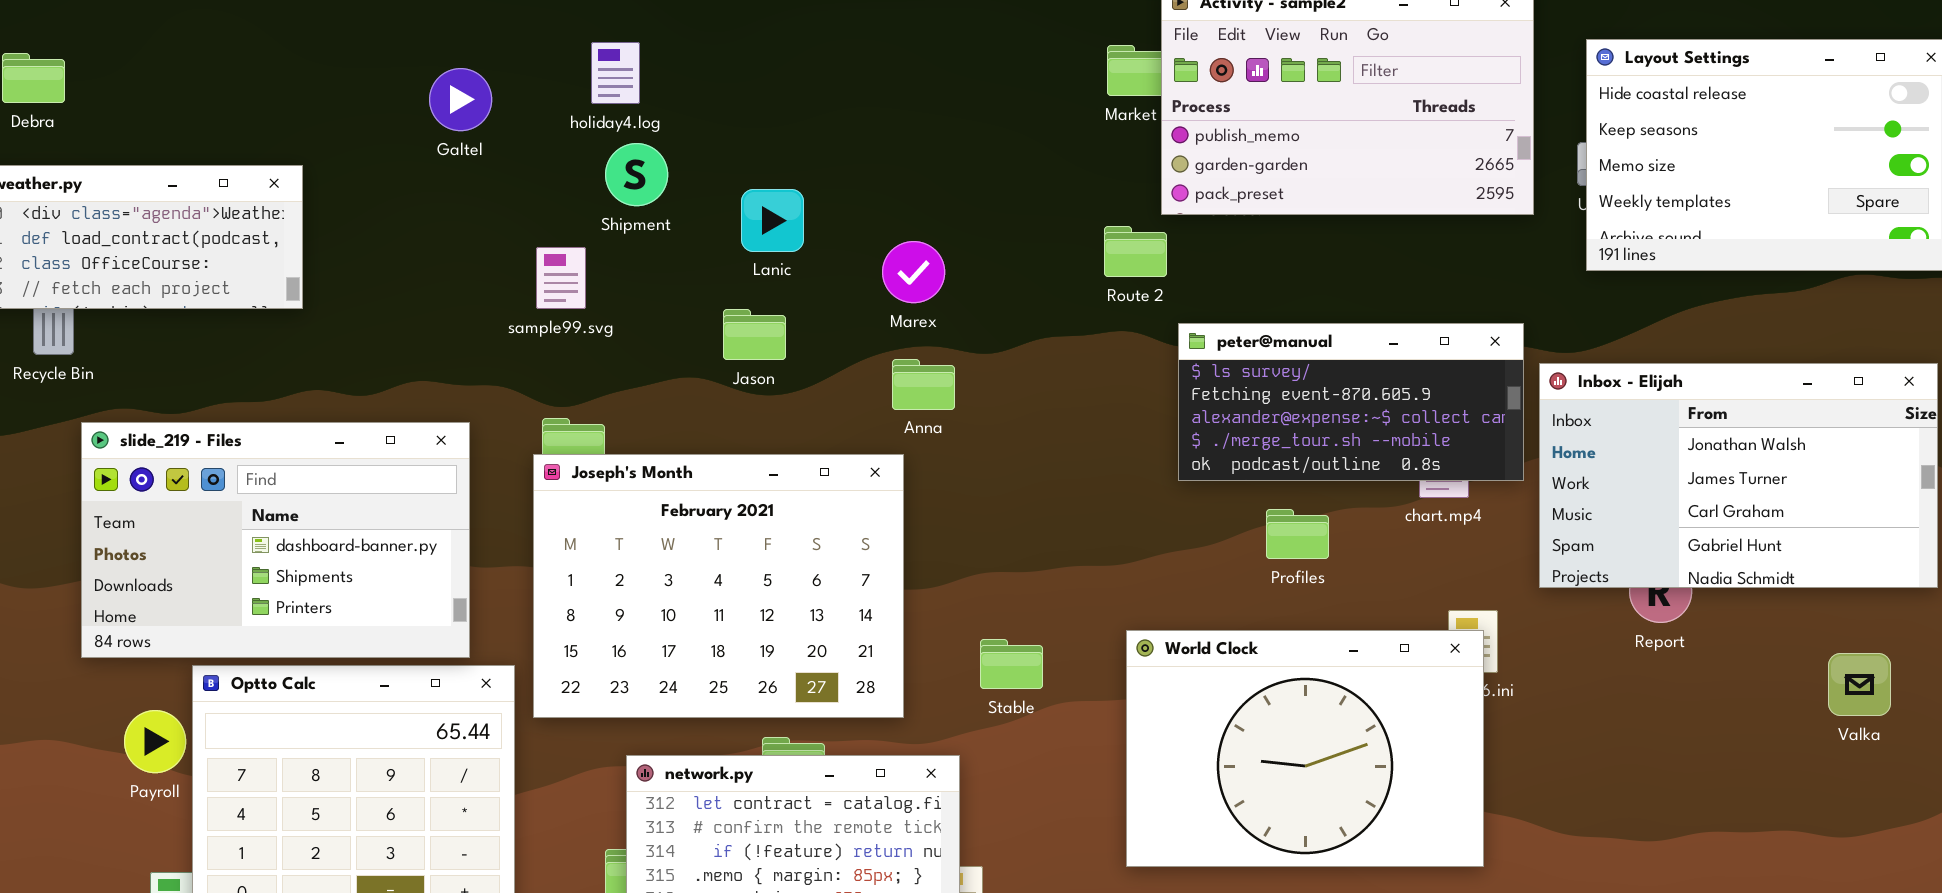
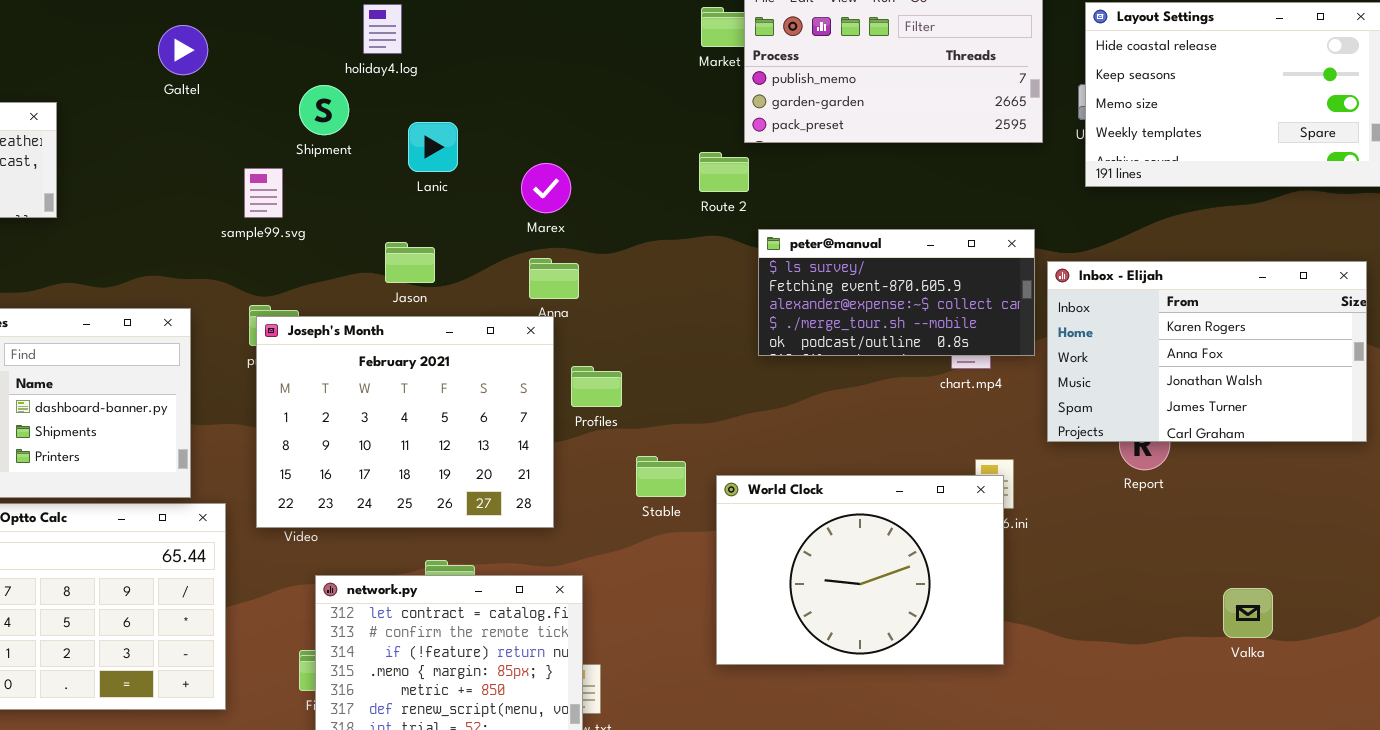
holiday4.log: [591,42,640,104] -> [363,4,402,54], moved
Jason: [723,309,786,360] -> [385,242,435,283], moved
Inbox - Elijah: [1539,363,1938,588] -> [1047,261,1367,442], scrolled up 2 rows
Joseph's Month: [533,454,904,718] -> [256,316,554,528], moved
Profiles: [1266,509,1329,559] -> [571,366,622,407], moved
Stable: [980,639,1043,689] -> [636,456,686,497], moved
Valka: [1828,653,1891,716] -> [1223,588,1273,638], moved

